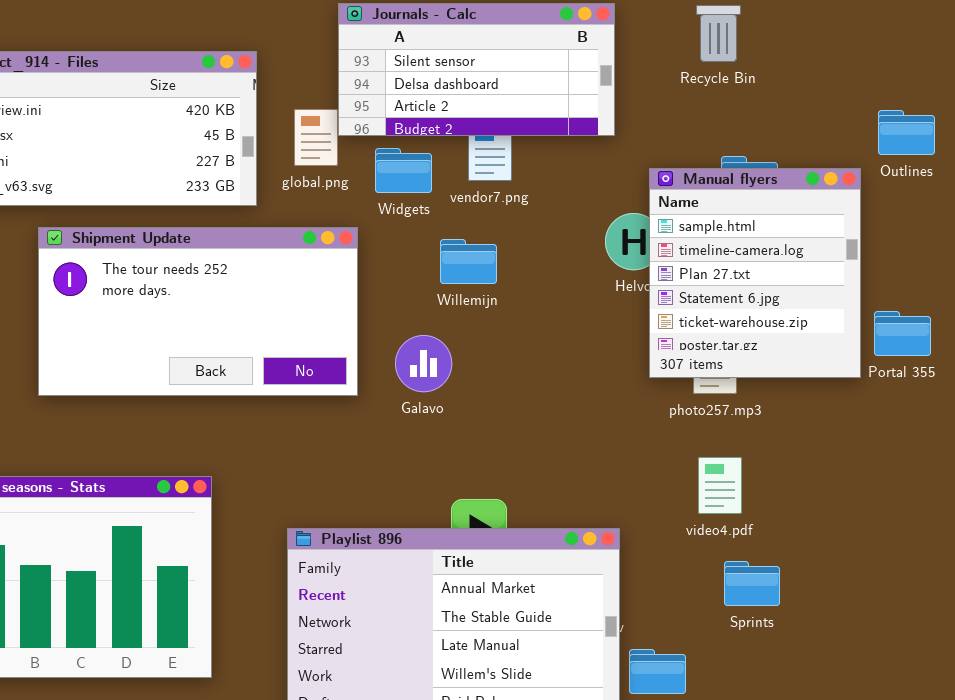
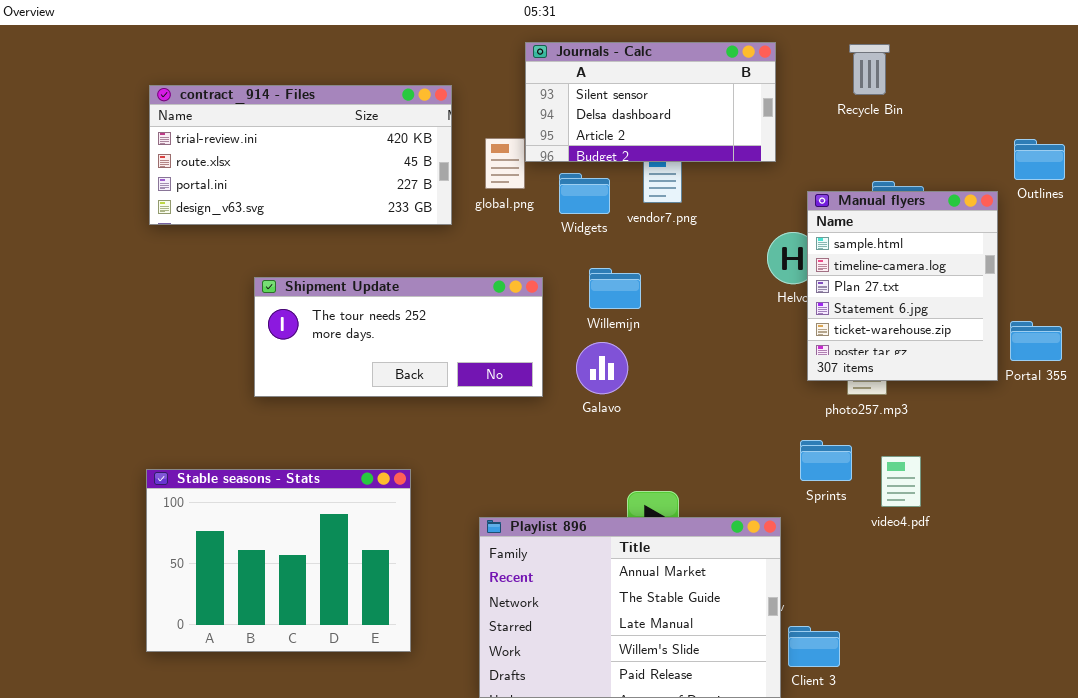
Shipment Update: [38,227,358,396] -> [254,277,543,397], resized
Willemijn: [440,239,497,284] -> [589,268,641,309], moved
video4.pdf: [698,457,742,514] -> [881,456,921,507], moved
Sprints: [724,561,780,606] -> [800,440,852,481], moved

